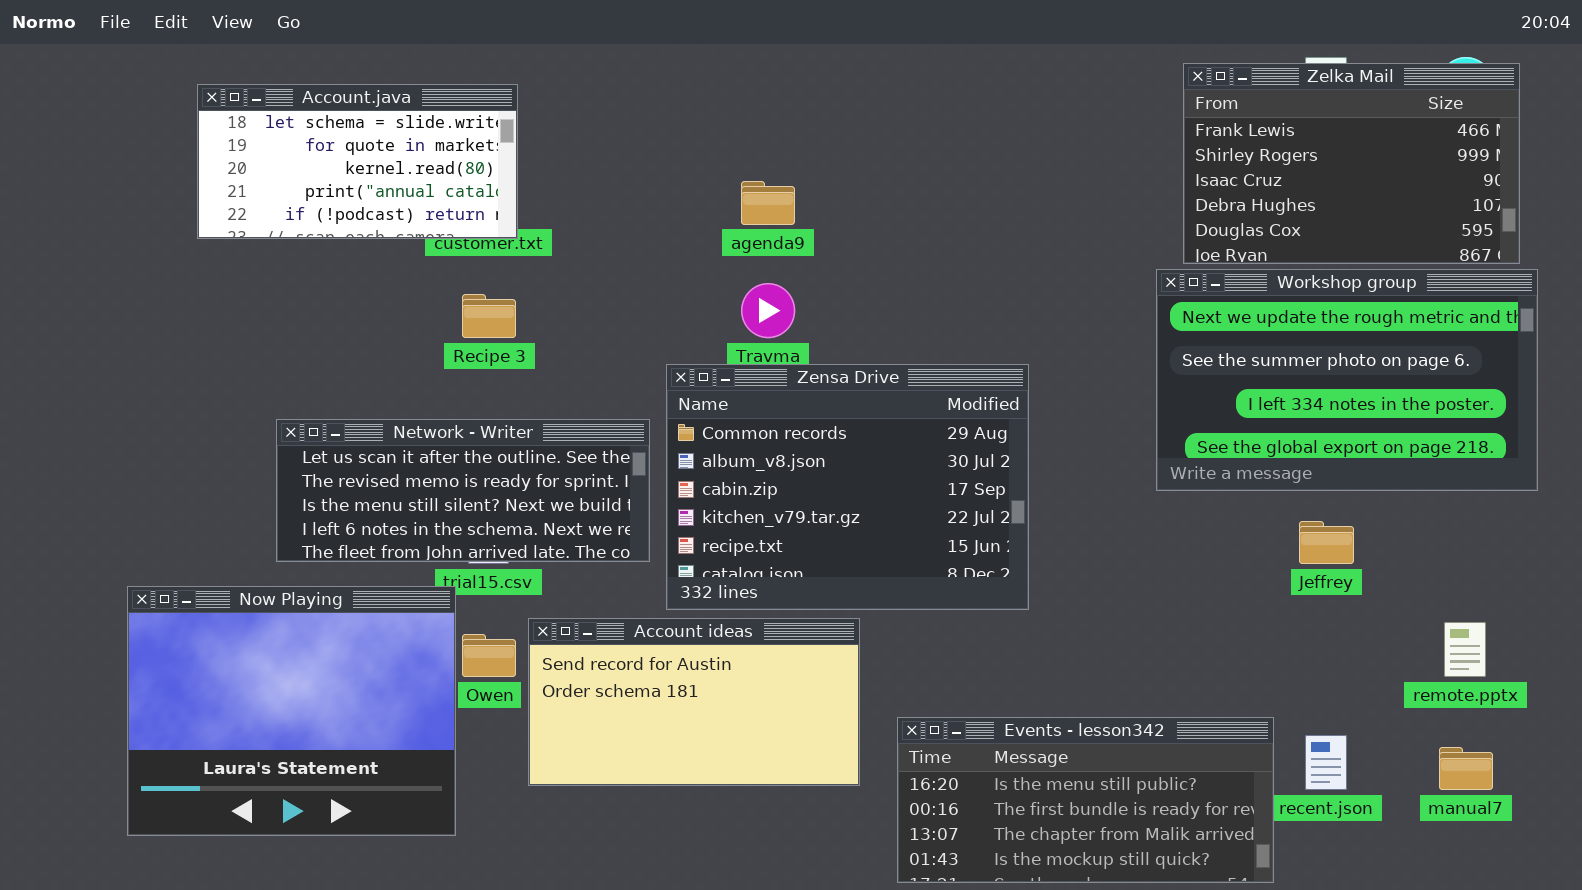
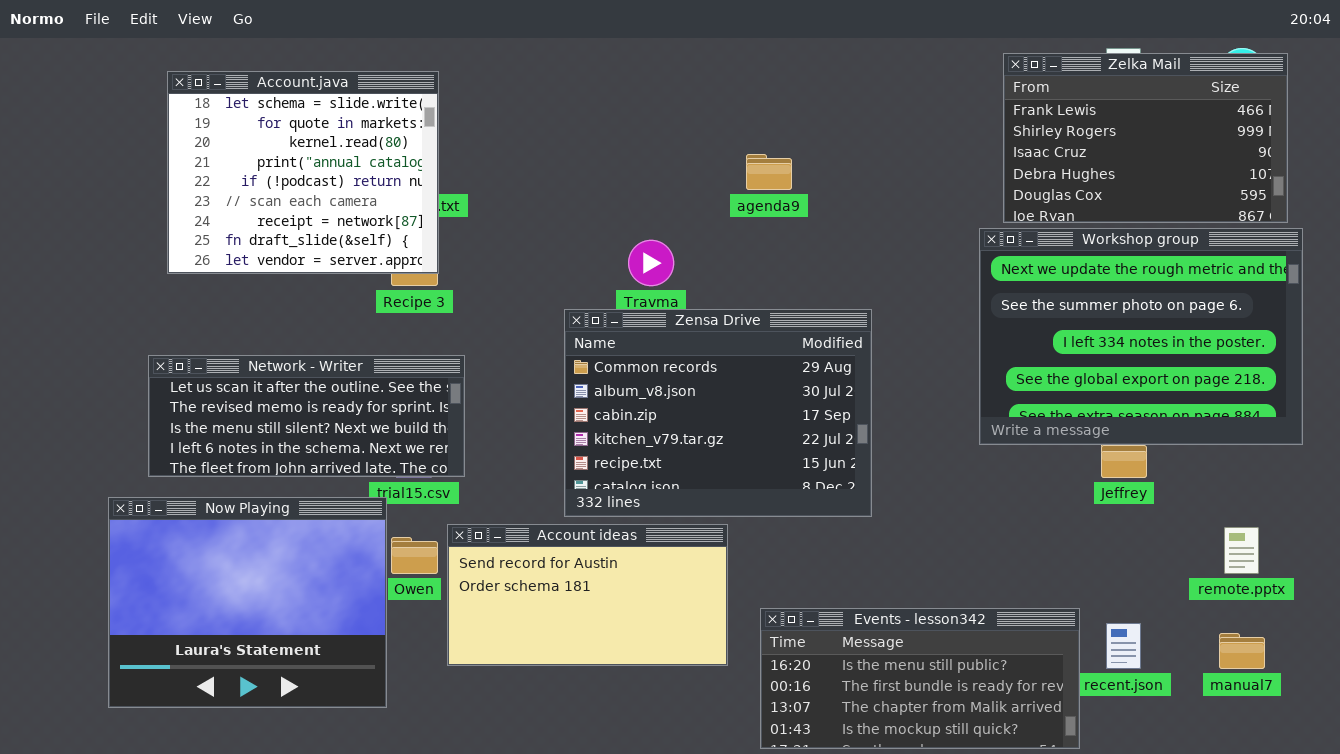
Account.java: [197,84,518,239] -> [167,71,439,274], resized
agenda9: [741,181,795,225] -> [746,154,792,190], moved
Workshop group: [1156,269,1538,491] -> [979,228,1303,445], resized
Network - Writer: [276,419,650,562] -> [148,355,465,477], moved

